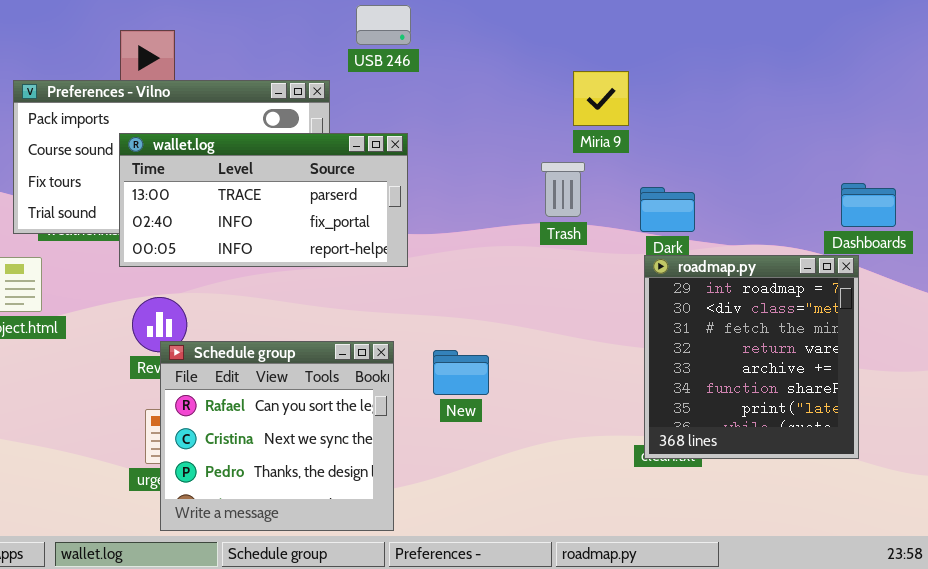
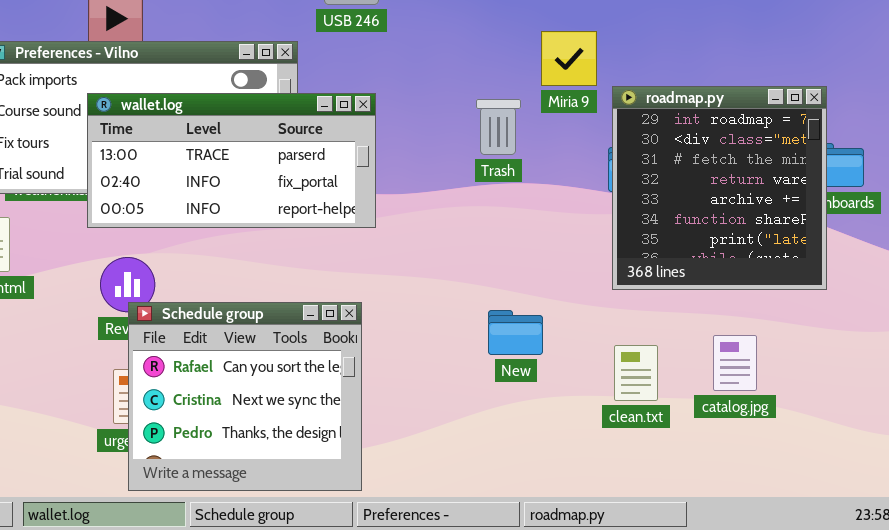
Trash: [541,162,585,217] -> [476,99,521,155], moved
roadmap.py: [644,255,859,459] -> [612,86,827,290], moved
New: [433,350,489,395] -> [488,310,543,355], moved

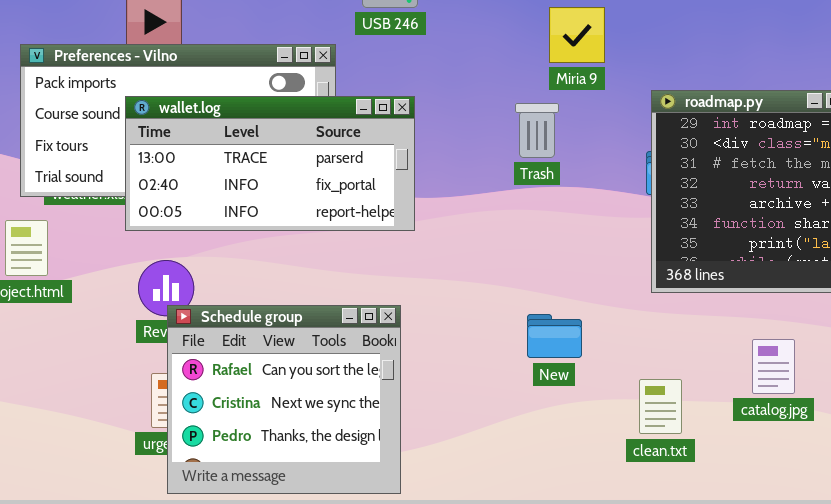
Miria 9: [541,31,597,86] -> [549,7,605,63], moved
clean.txt: [614,345,658,401] -> [639,379,682,434], moved

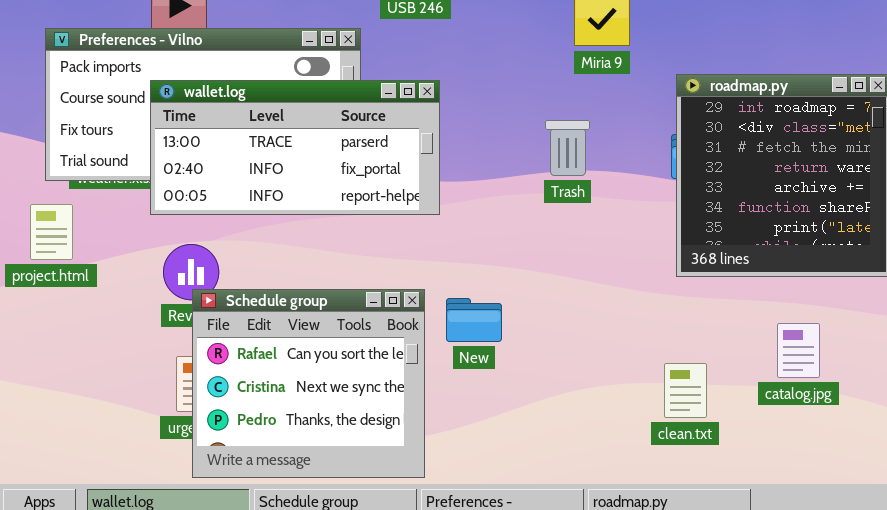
Trash: [515,103,559,158] -> [545,120,590,176], moved
New: [527,314,582,358] -> [446,298,502,342], moved

